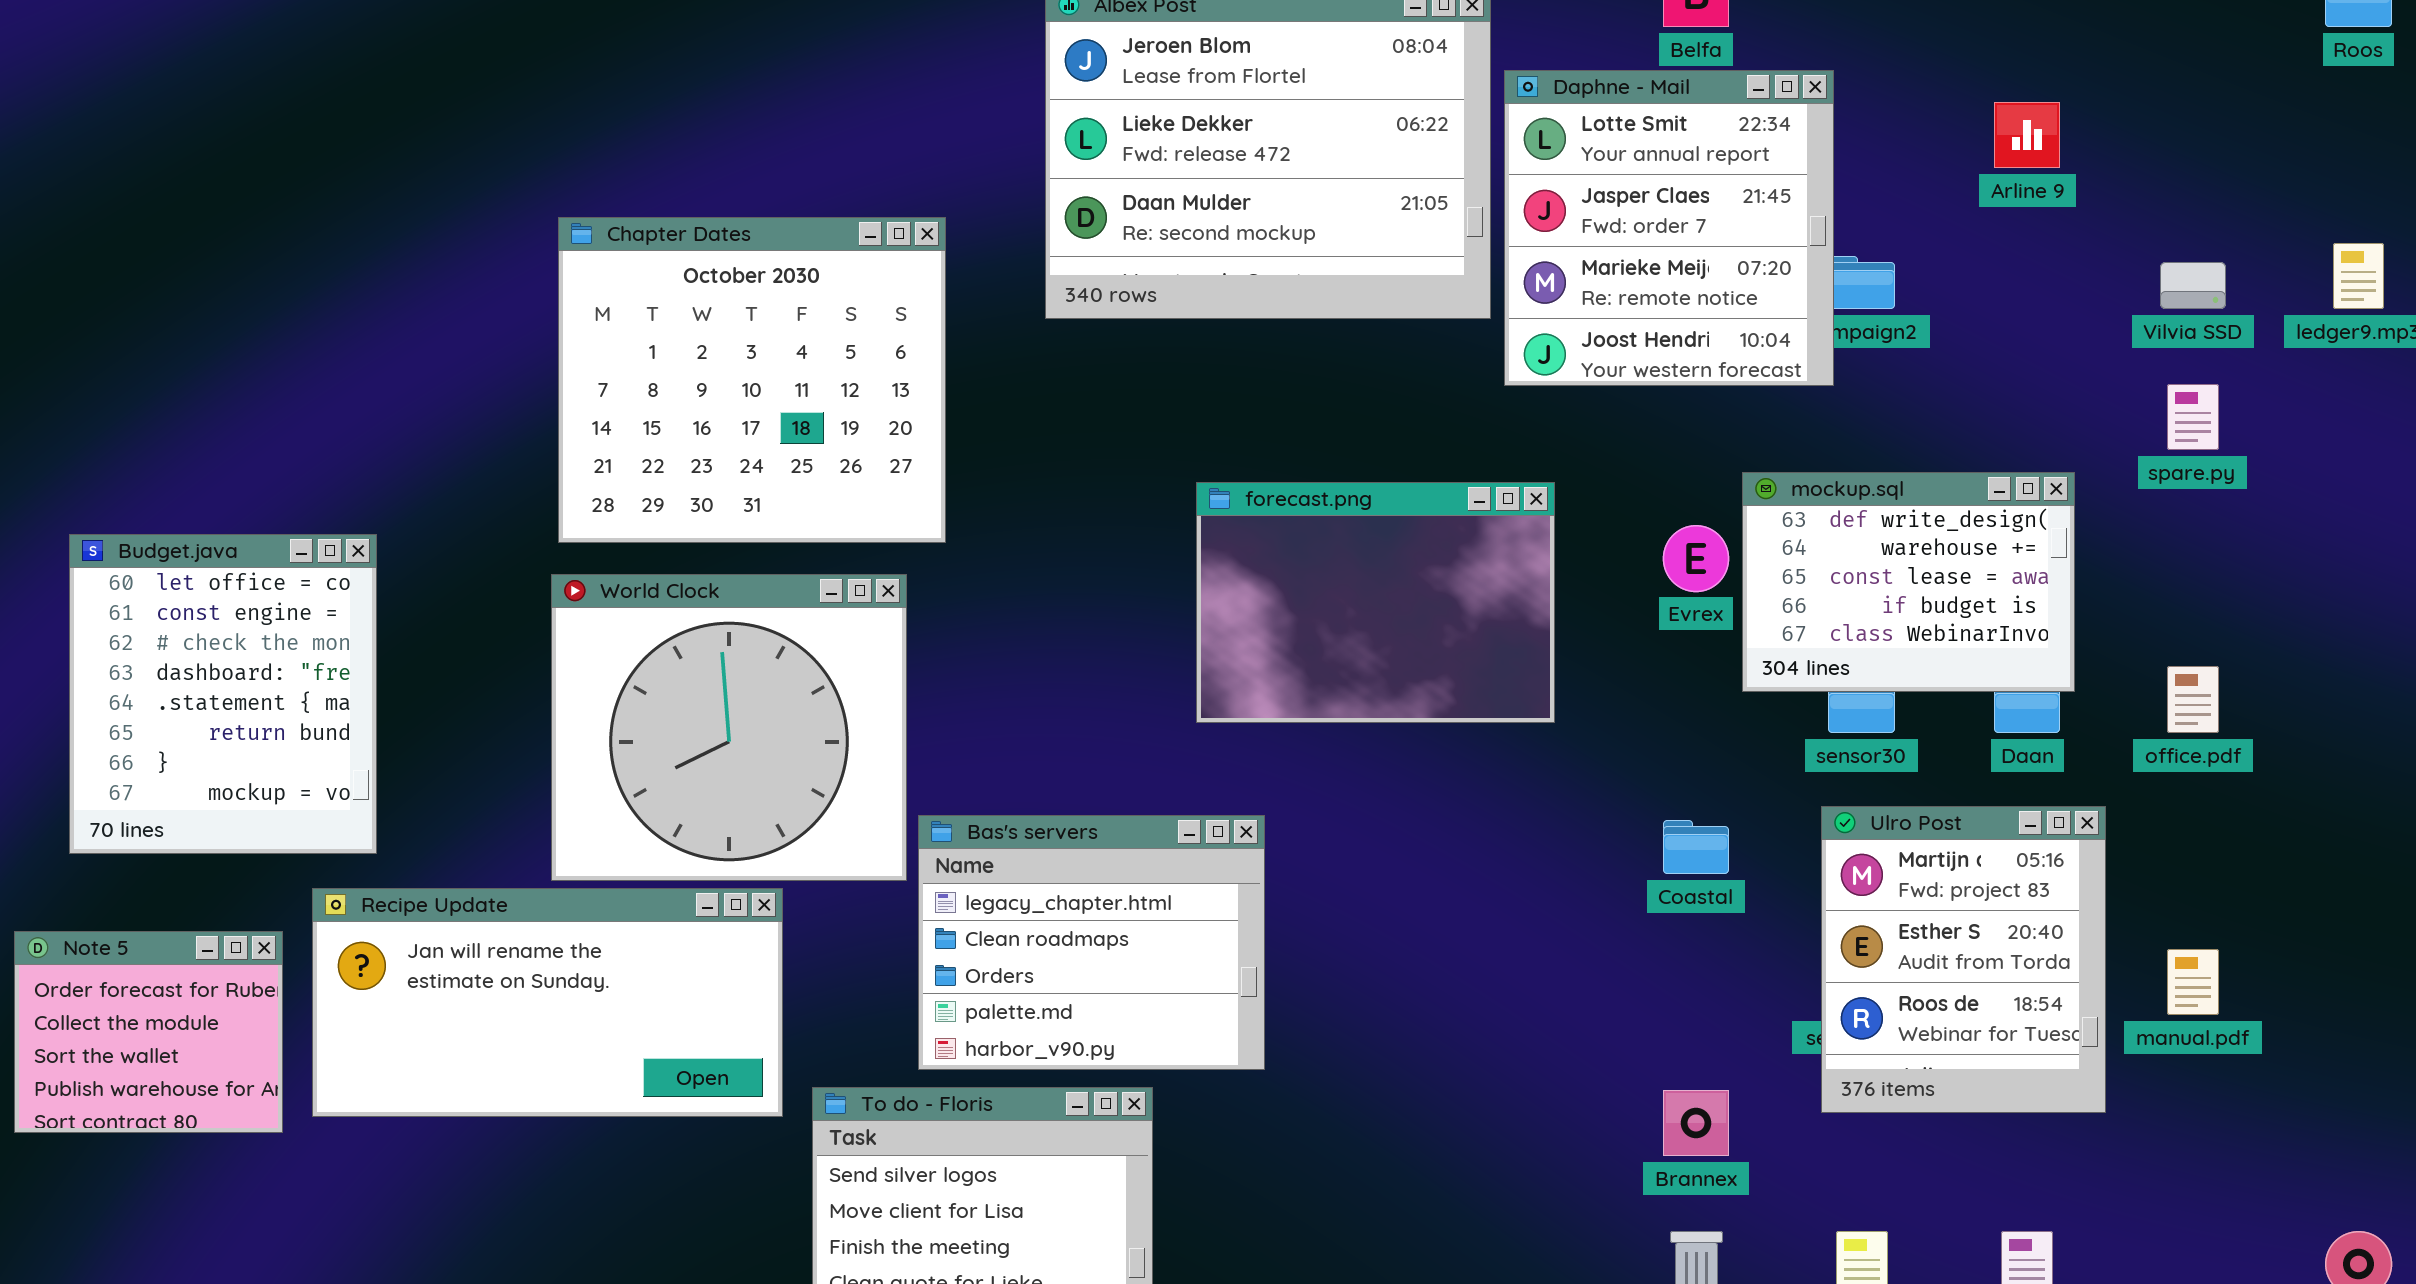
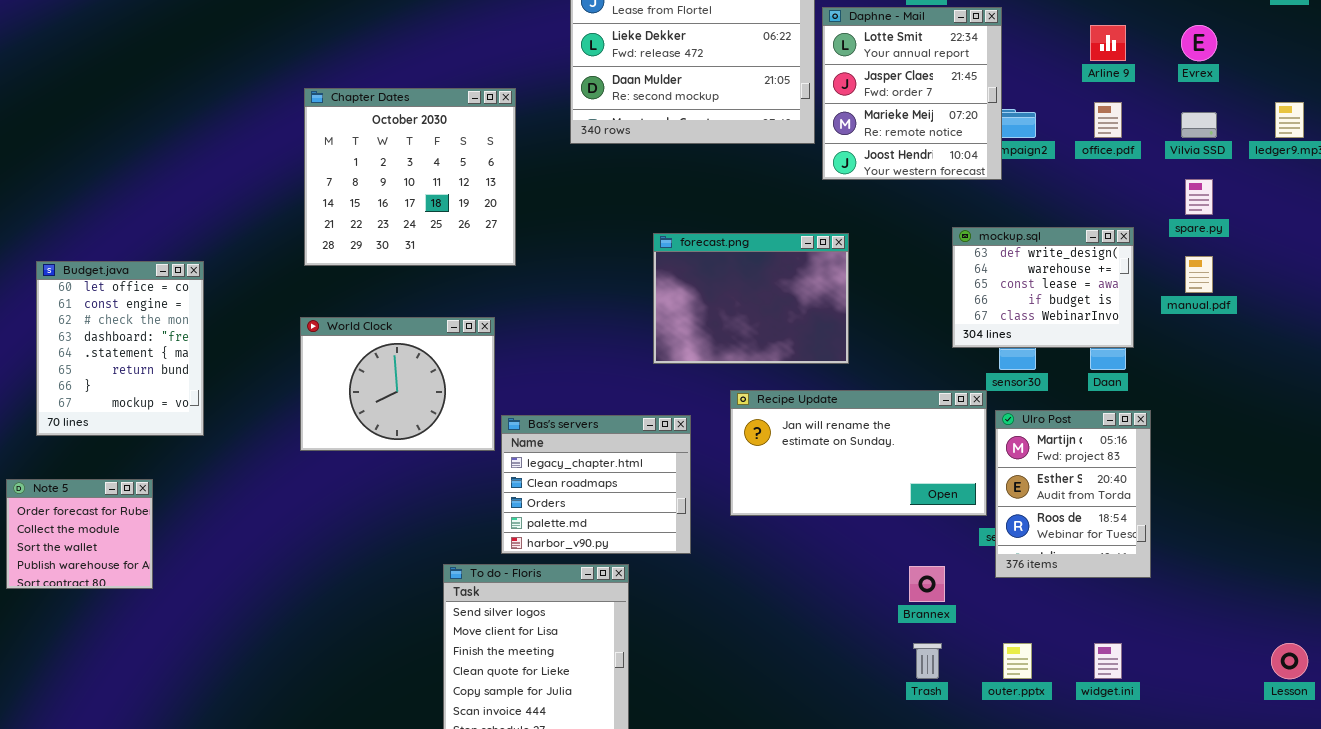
Evrex: [1663,525,1729,592] -> [1181,25,1217,61], moved
World Clock: [551,574,907,881] -> [300,317,495,451], resized
office.pdf: [2167,666,2219,733] -> [1094,102,1122,138], moved
Recipe Update: [312,888,783,1117] -> [730,390,987,516], moved
manual.pdf: [2167,949,2219,1015] -> [1185,256,1213,293], moved

